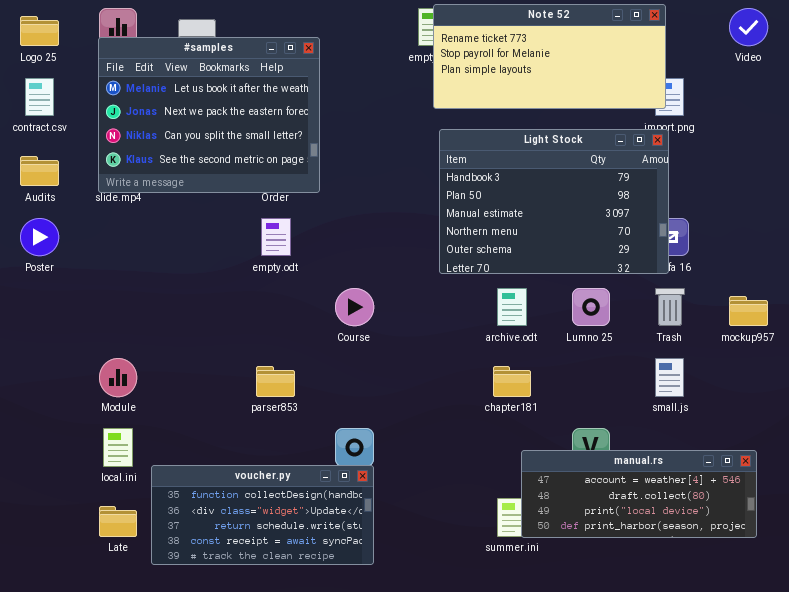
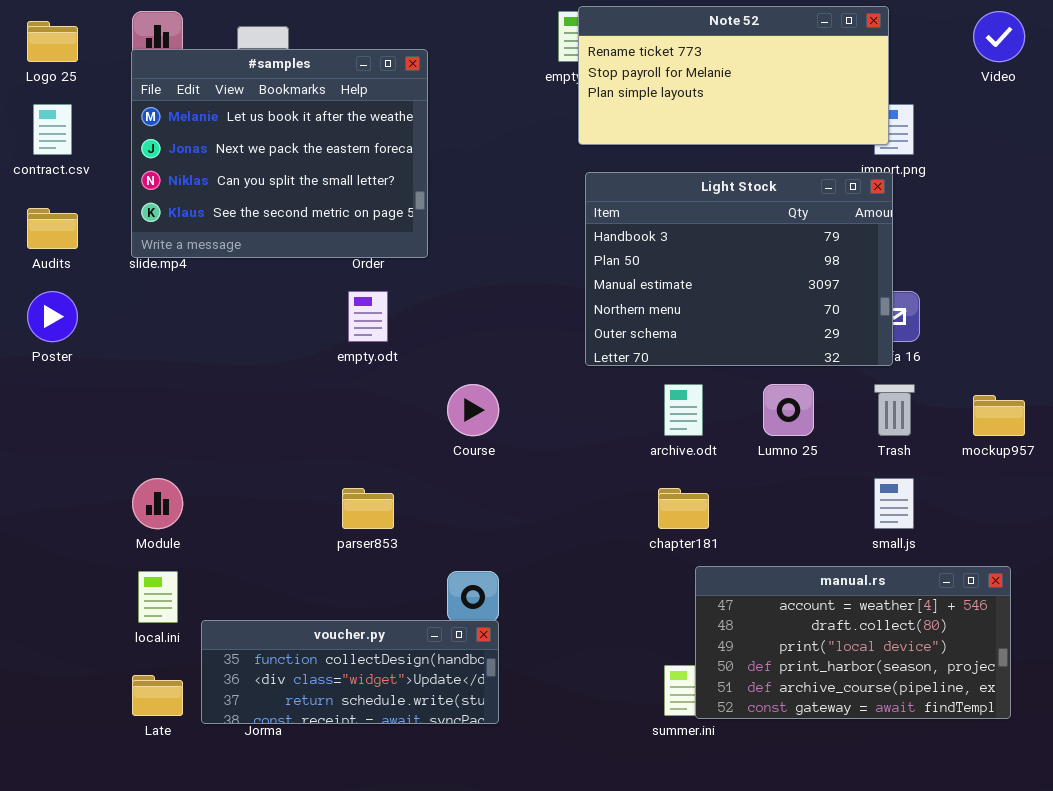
manual.rs: [521,450,757,538] -> [695,566,1011,719], resized
voucher.py: [151,465,374,565] -> [201,620,499,724], resized

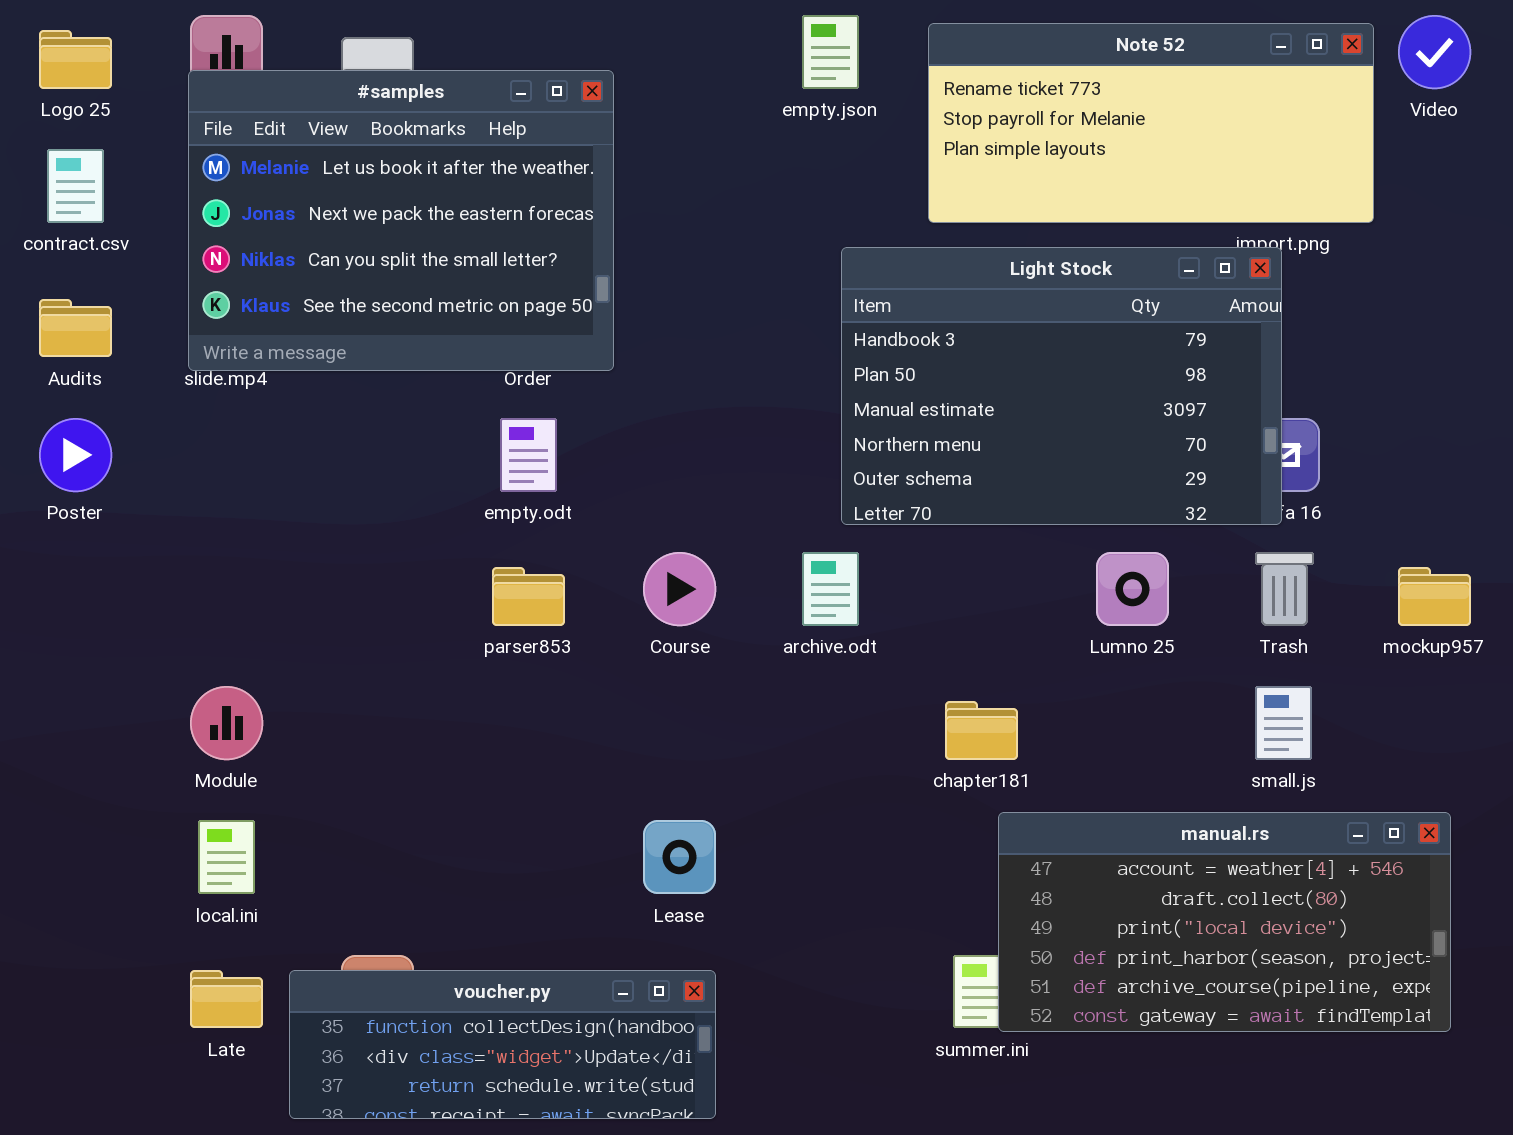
Note 52: [578,6,889,145] -> [928,23,1374,223], moved
archive.odt: [664,384,703,436] -> [802,552,859,626], moved
parser853: [342,488,394,529] -> [492,567,565,626], moved
voucher.py: [201,620,499,724] -> [289,970,716,1119], moved

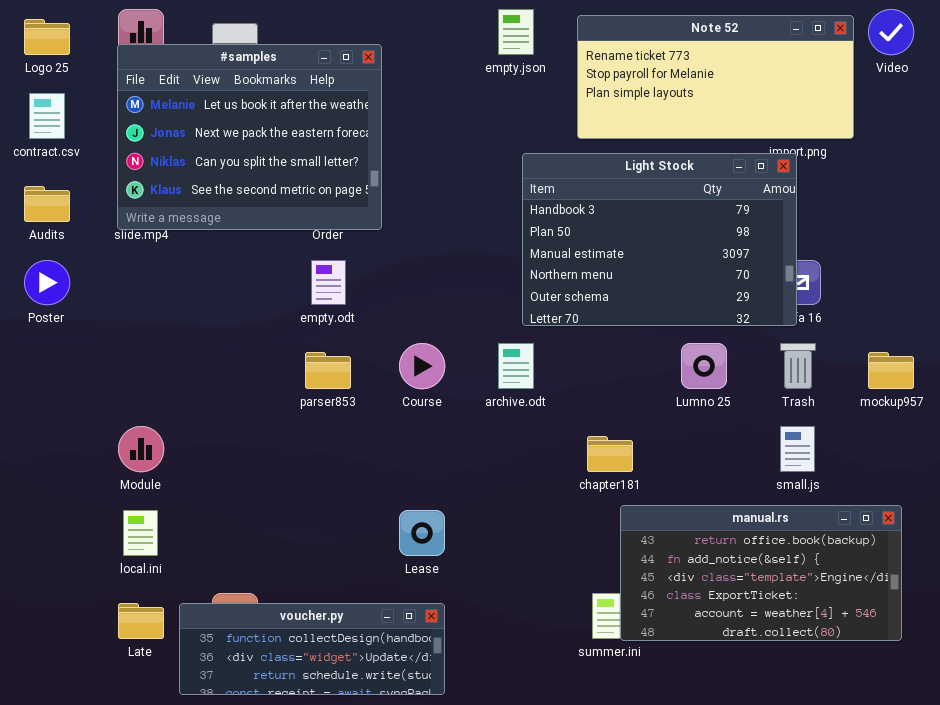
manual.rs: [998,812,1451,1032] -> [620,505,902,641], scrolled up 4 rows

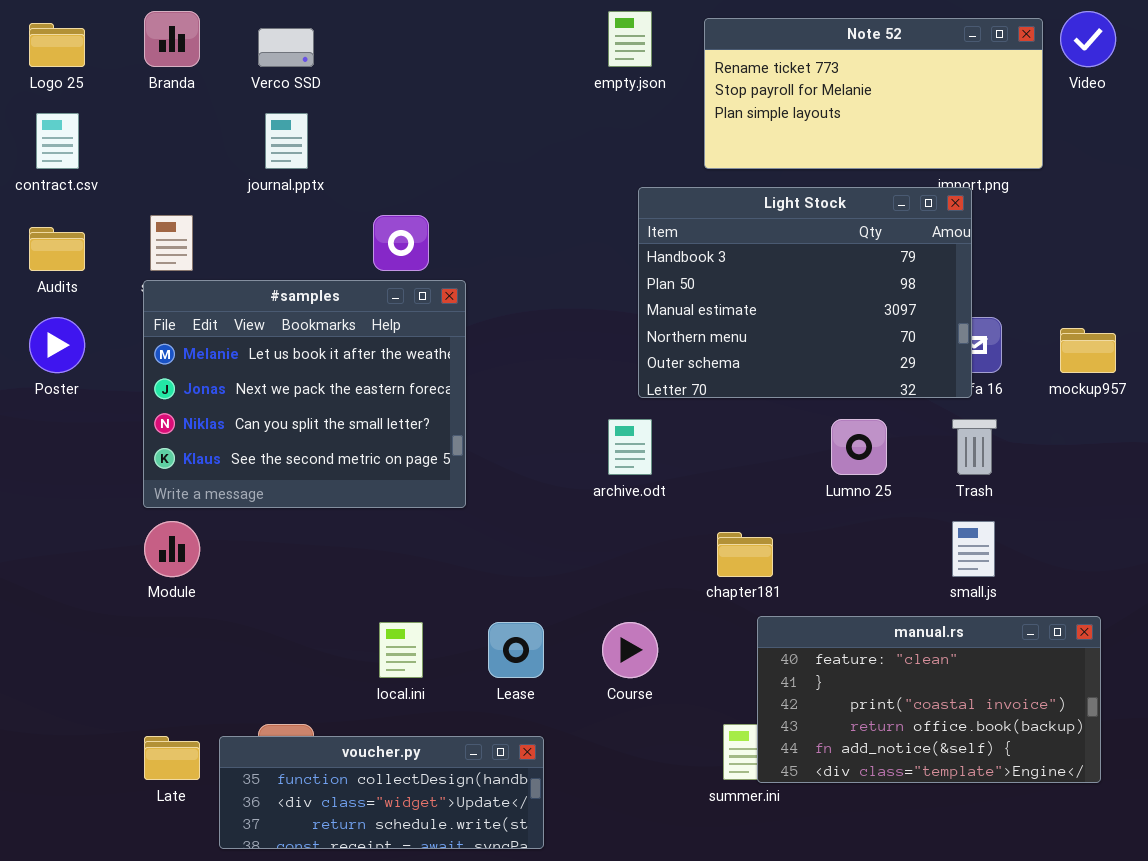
#samples: [117,44,382,230] -> [143,280,466,508], moved
Course: [399,343,445,389] -> [602,622,658,678], moved
mockup957: [868,352,914,389] -> [1060,328,1116,373], moved
manual.rs: [620,505,902,641] -> [757,616,1101,783], scrolled up 3 rows
local.ini: [123,510,158,556] -> [379,622,423,678], moved

